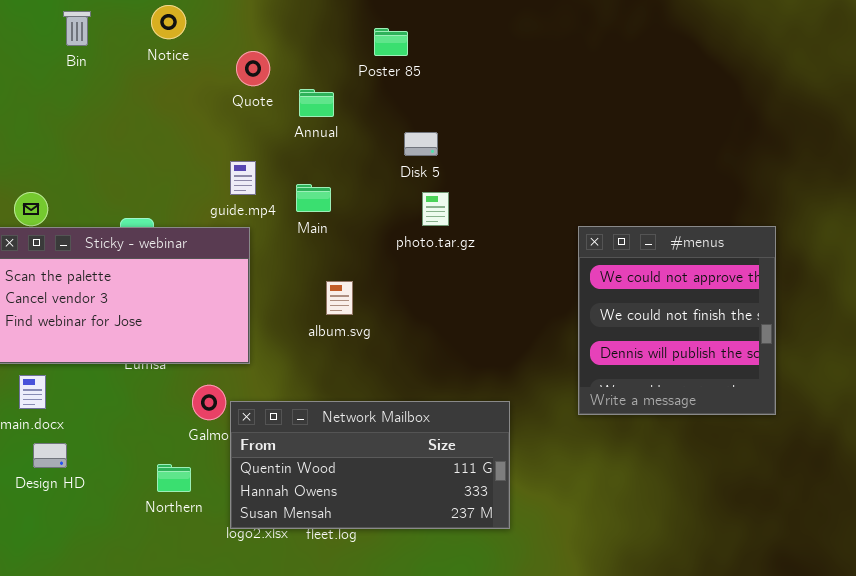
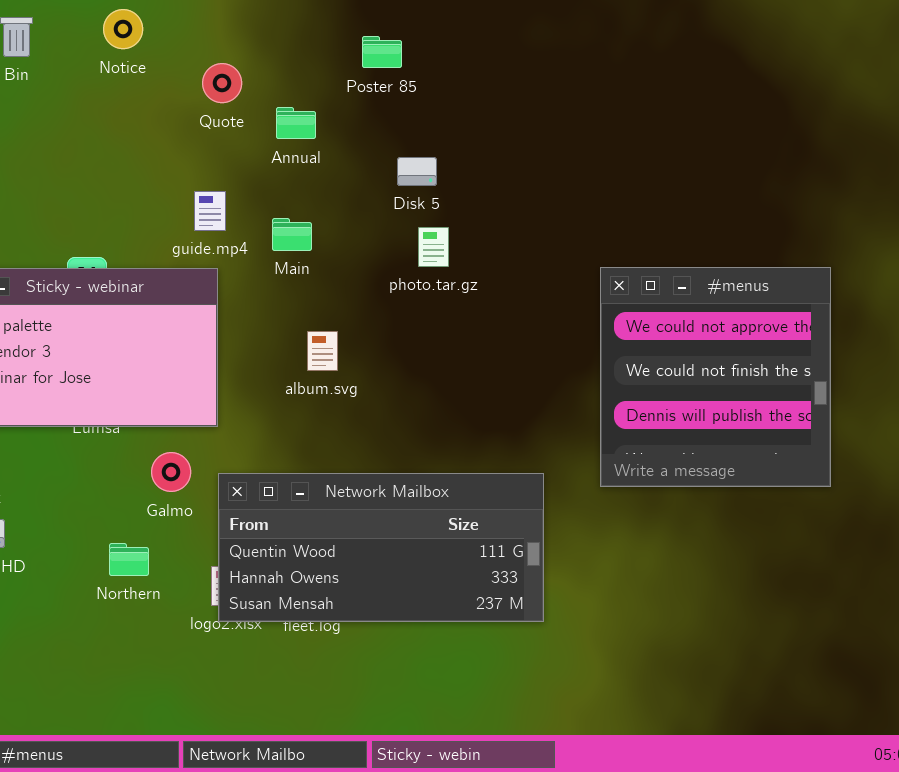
Network Mailbox: [230,401,510,529] -> [218,473,544,622], moved

